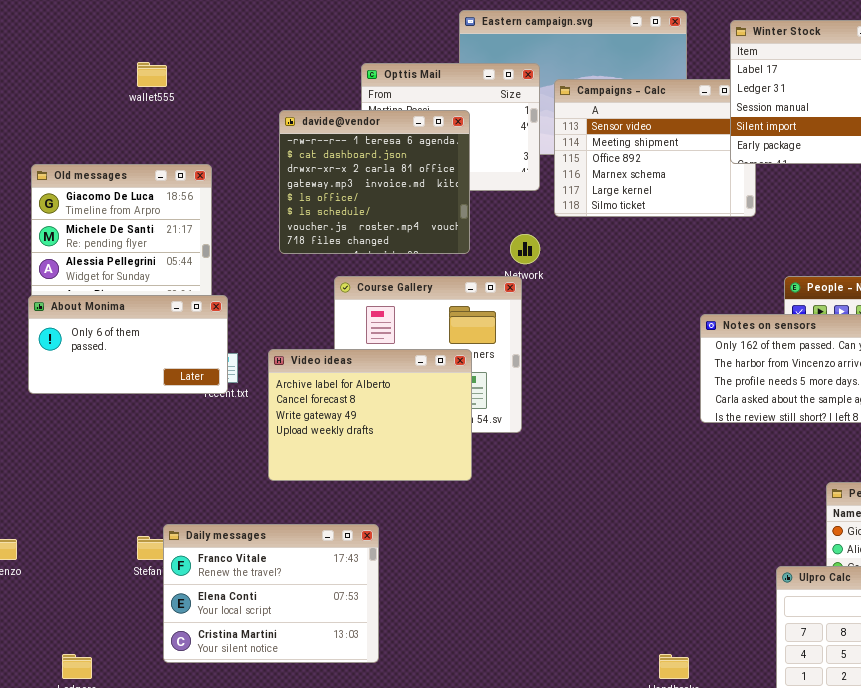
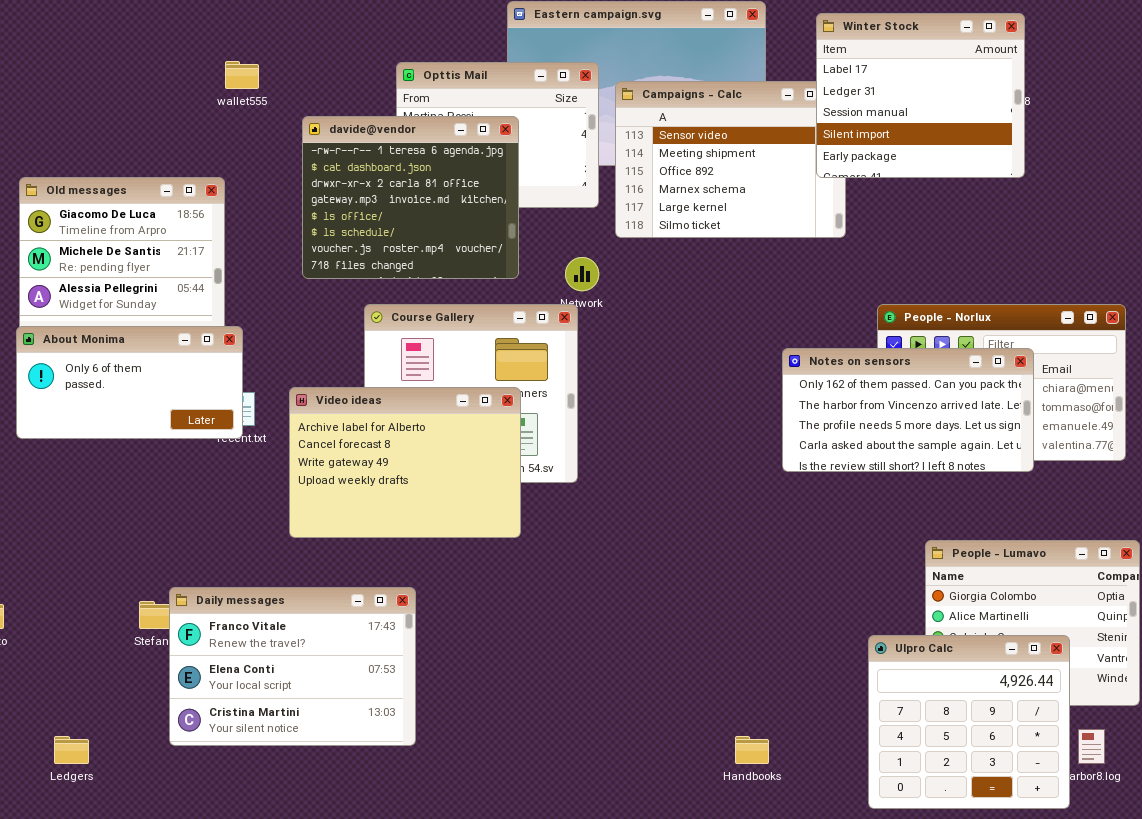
wallet555: [137,62,167,87] -> [225,61,259,89], moved

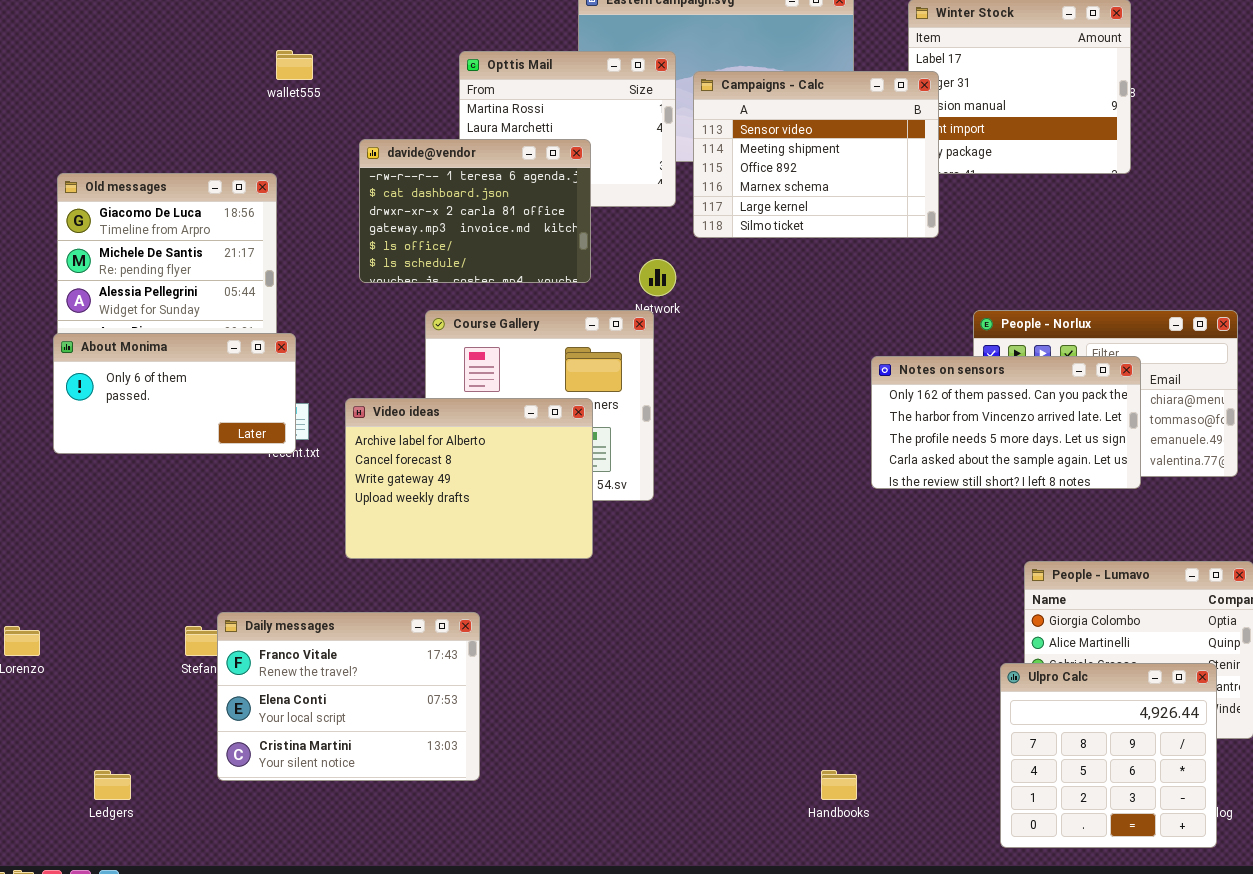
Campaigns - Calc: [615,81,846,238] -> [693,71,939,238], raised
davide@vendor: [302,116,519,279] -> [359,139,591,283], resized
Ulpro Calc: [868,635,1070,809] -> [1000,663,1217,848], moved

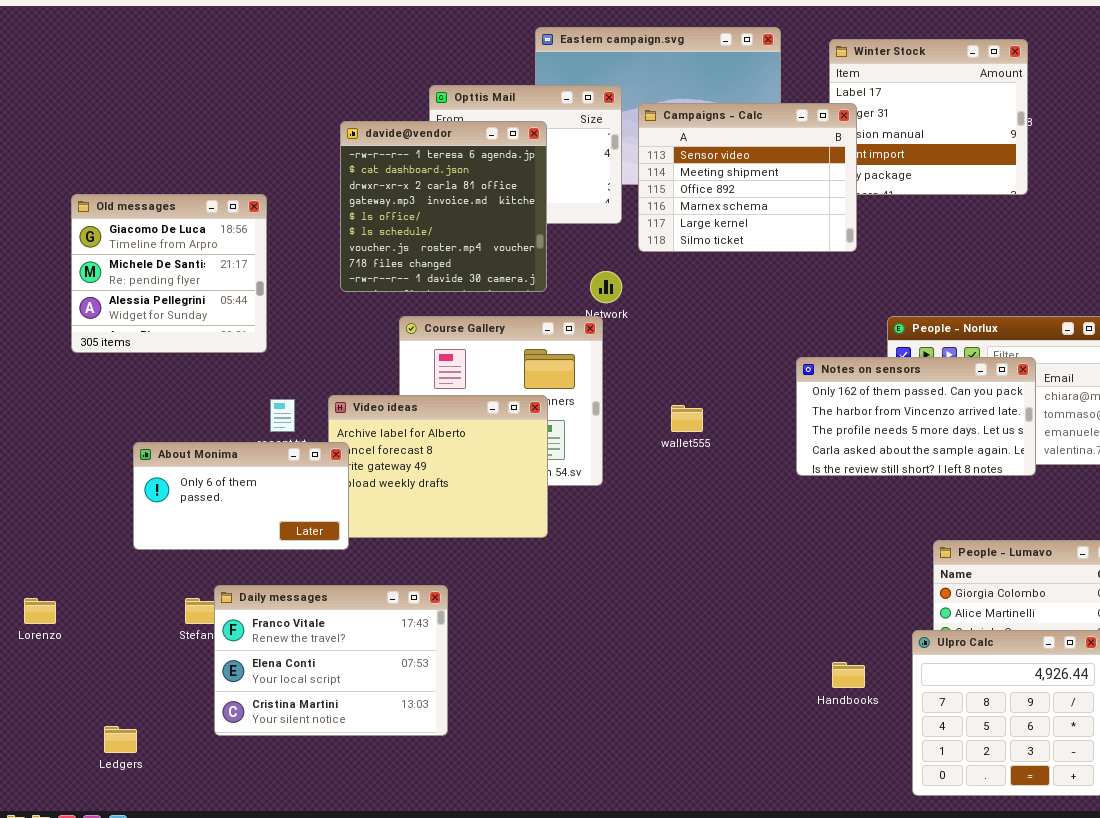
wallet555: [276,50,313,80] -> [671,405,703,432], moved
davide@vendor: [359,139,591,283] -> [340,121,547,292], resized
About Monima: [53,333,296,454] -> [133,442,349,550], moved
Handbooks: [821,770,857,800] -> [832,662,865,688], moved

